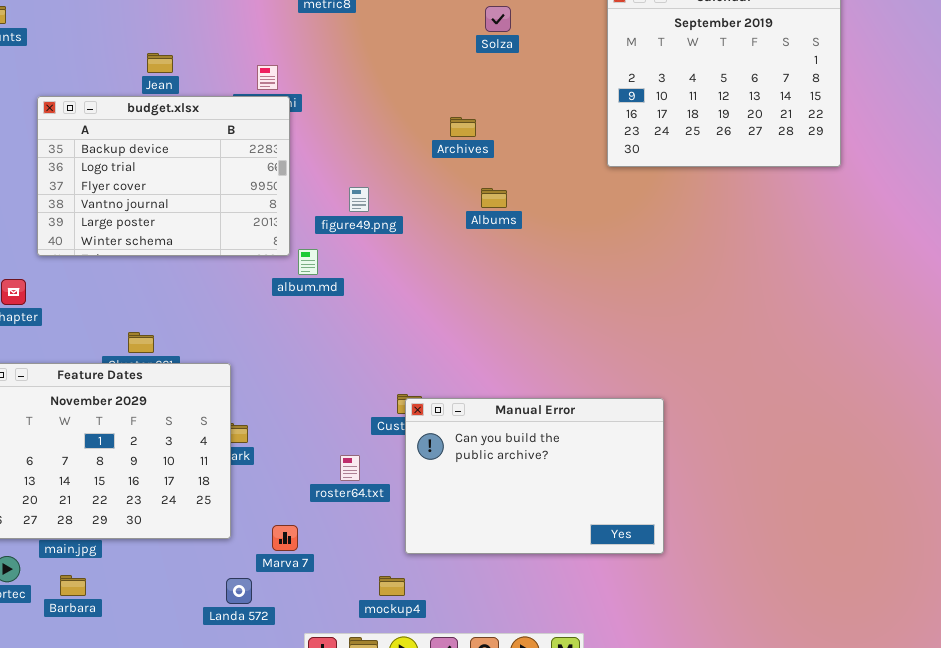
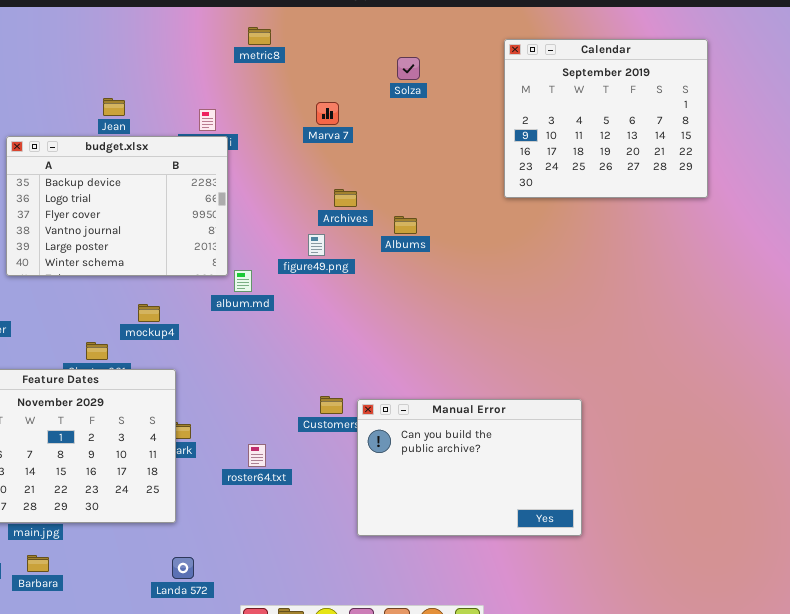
Archives: [450,117,476,137] -> [334,189,357,207], moved
figure49.png: [349,187,369,212] -> [308,234,325,256], moved
Manual Error: [405,398,664,554] -> [357,399,582,536], moved
roster64.txt: [340,455,360,481] -> [248,444,266,467], moved
Marva 7: [272,525,298,551] -> [316,102,339,125], moved
mockup4: [379,576,405,596] -> [138,304,160,322], moved

